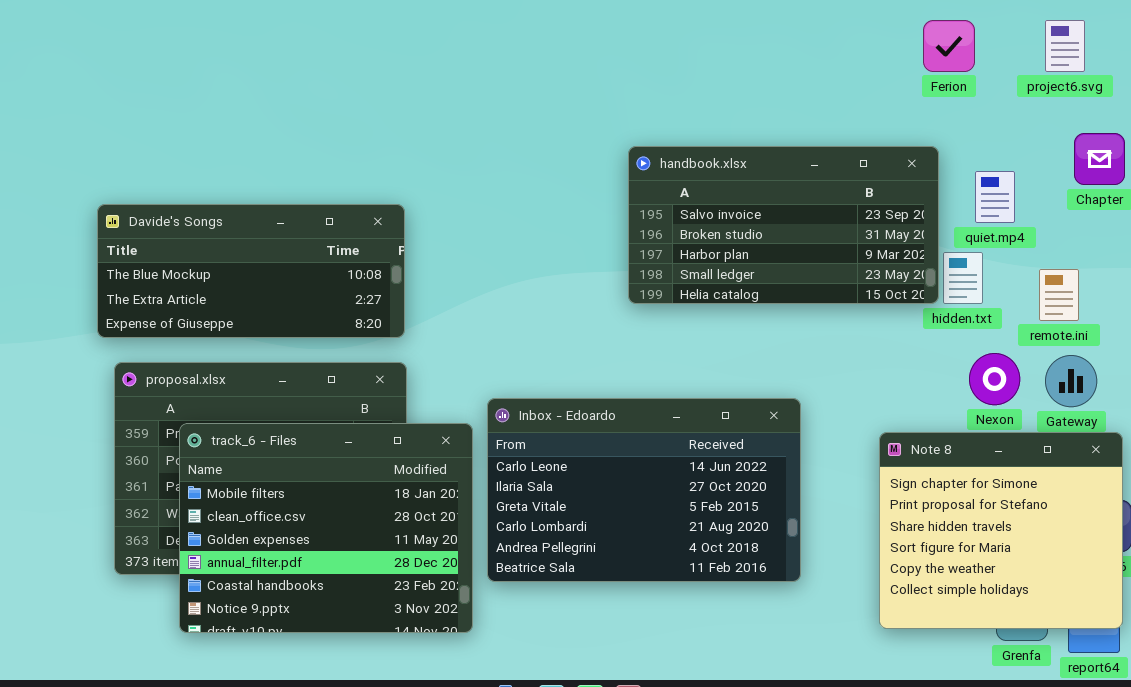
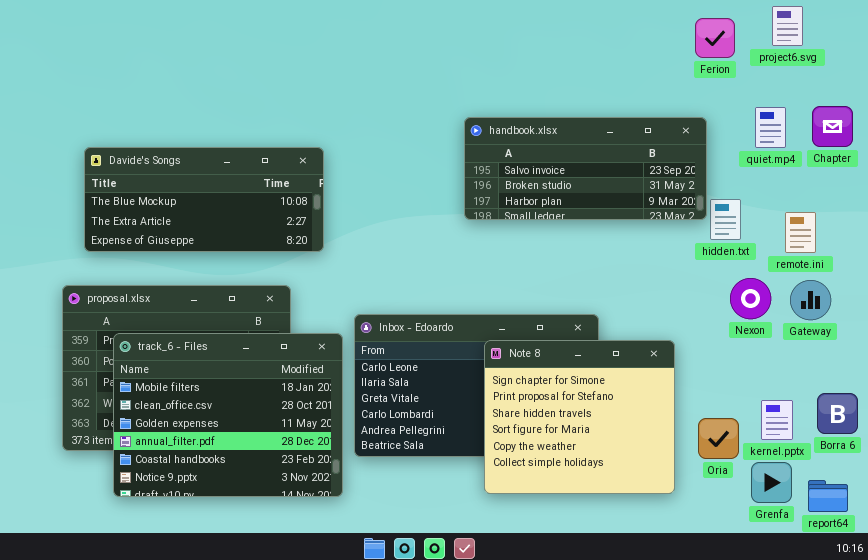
project6.svg: [1045,20,1085,72] -> [772,6,803,46], moved
handbook.xlsx: [628,146,939,304] -> [464,117,707,220], resized
quiet.mp4: [975,171,1015,223] -> [755,107,786,148], moved
Davide's Songs: [97,204,405,338] -> [84,147,324,252], moved
Note 8: [879,432,1123,629] -> [484,340,675,494], moved

